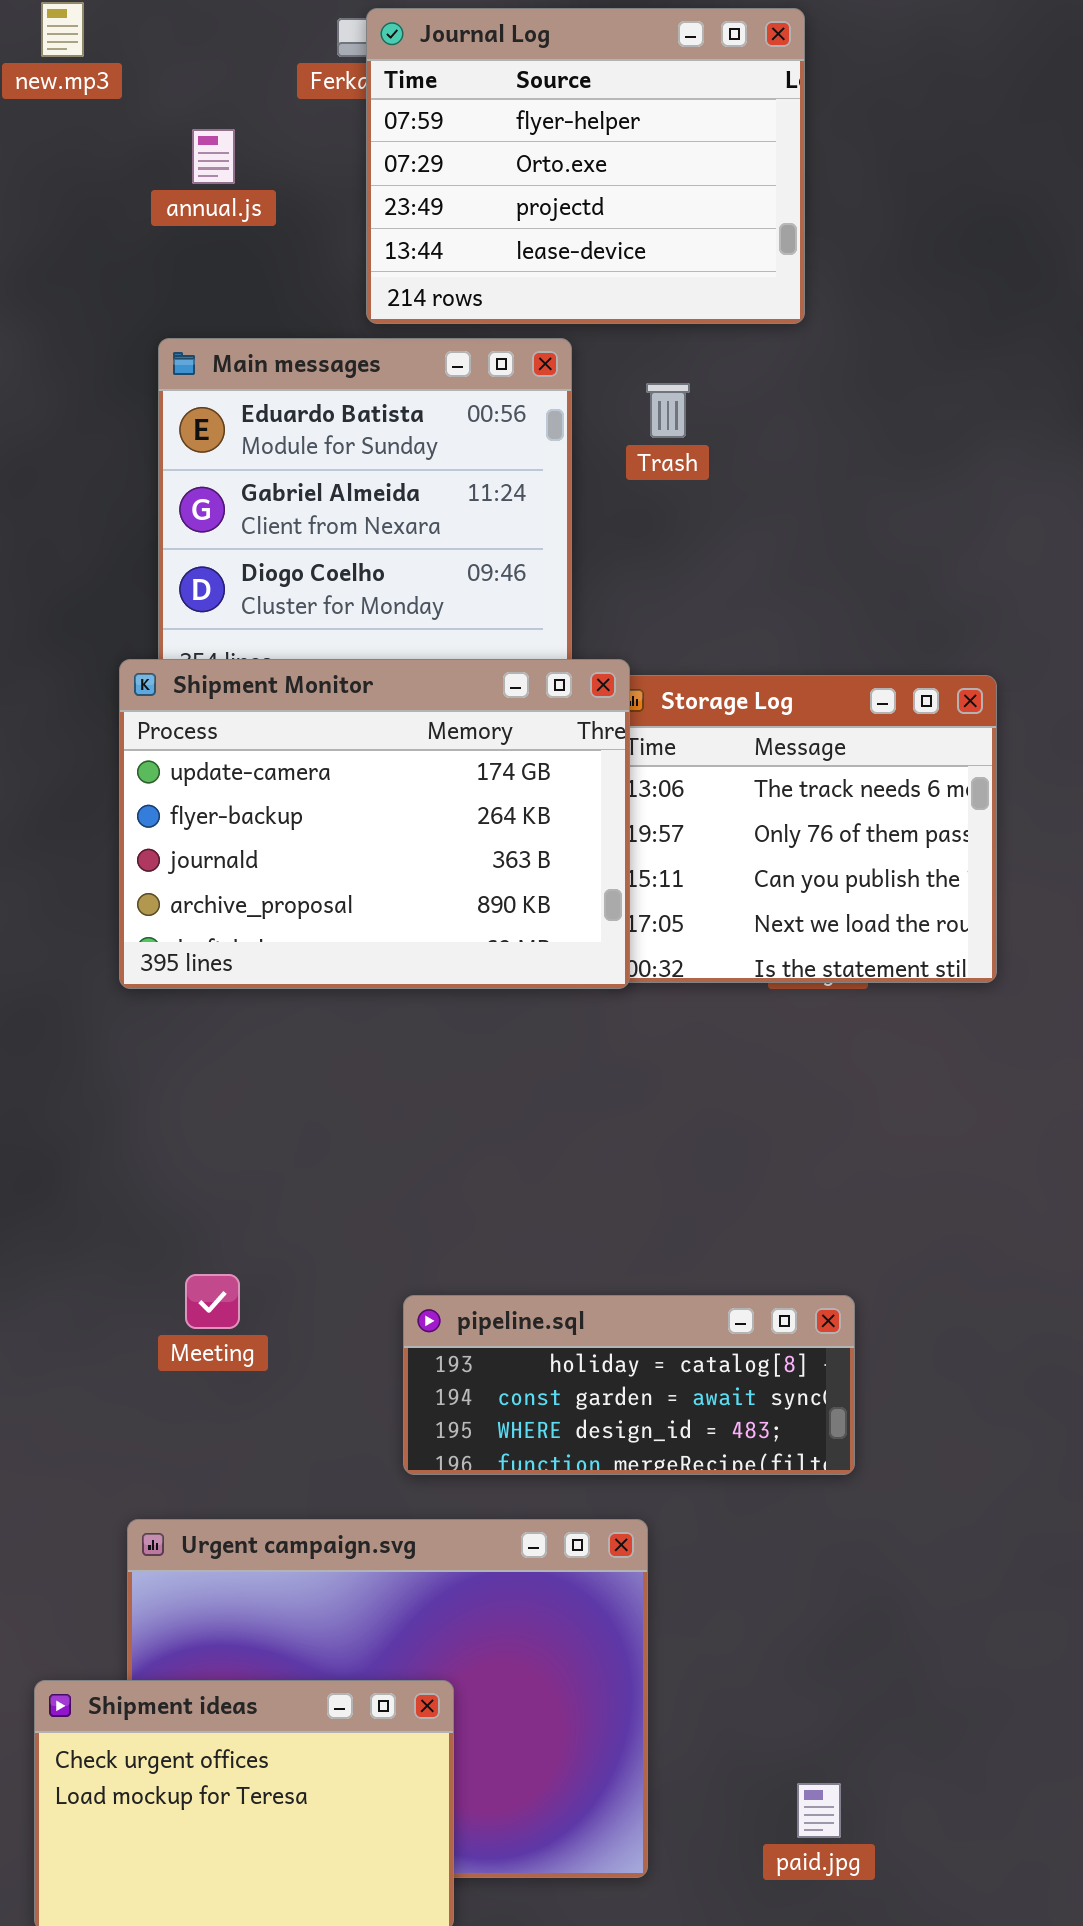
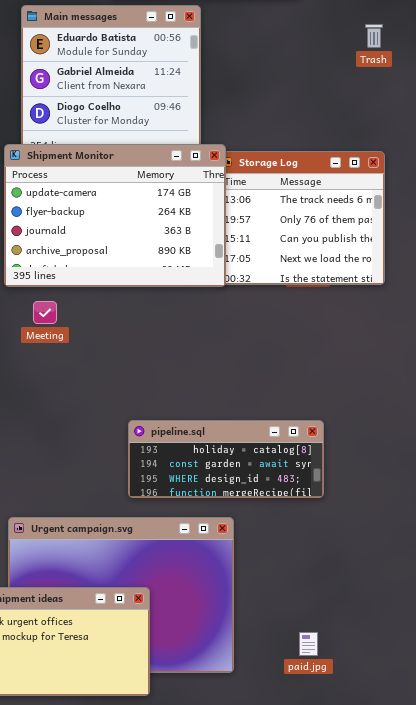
Trash: [646,383,690,438] -> [365,24,383,48], moved
Meeting: [185,1274,240,1329] -> [33,301,57,324], moved

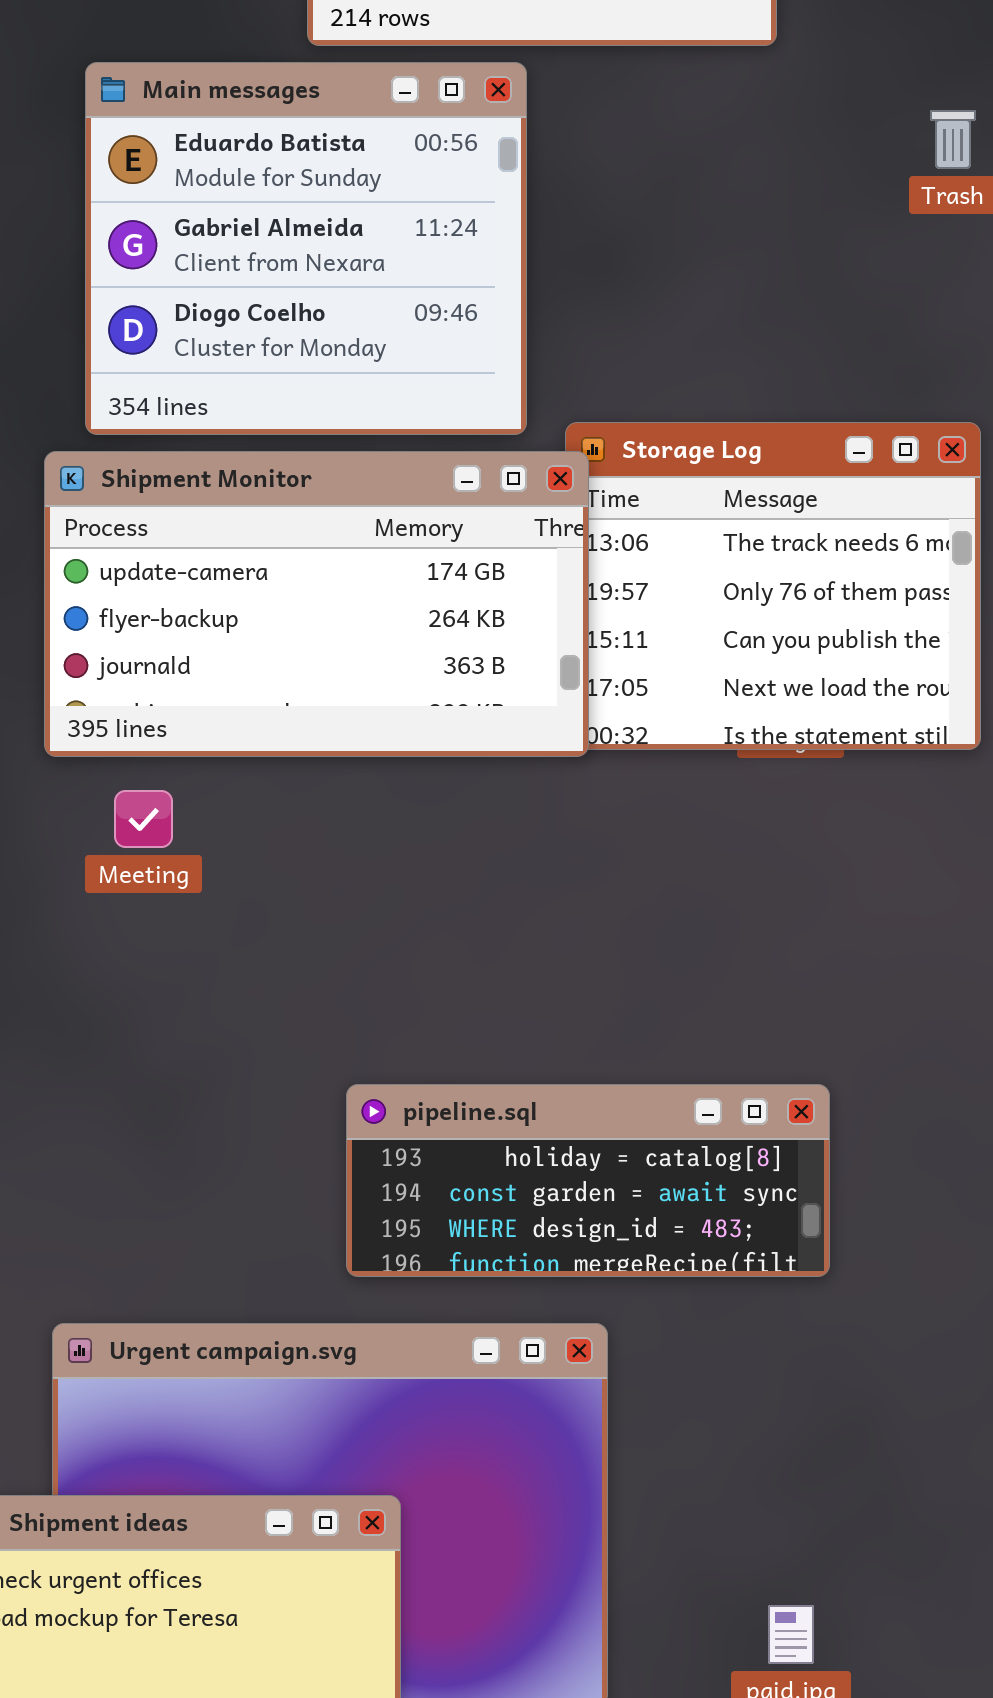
Shipment Monitor: [4,144,226,287] -> [44,451,589,757], resized

